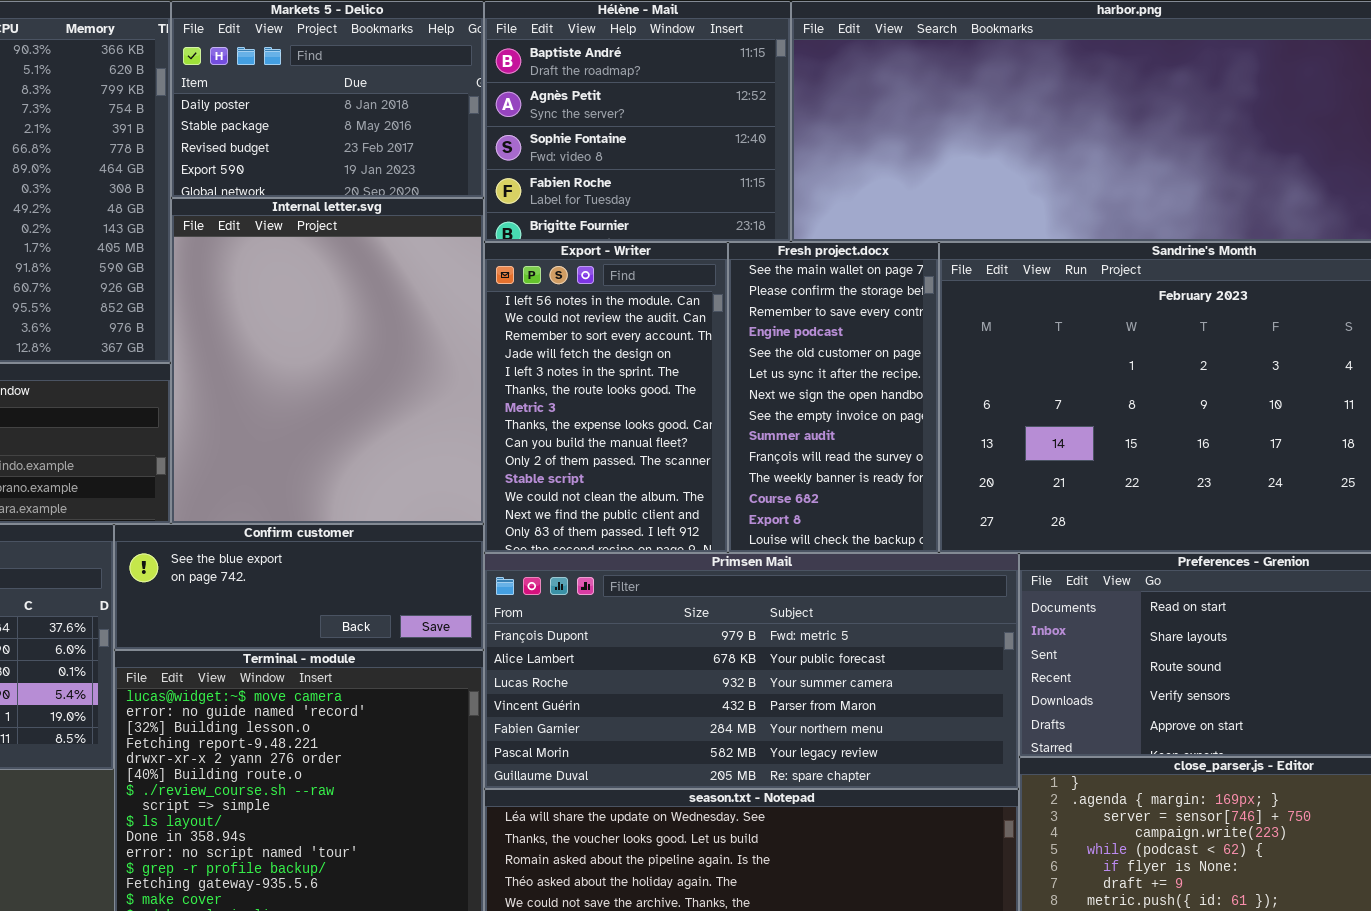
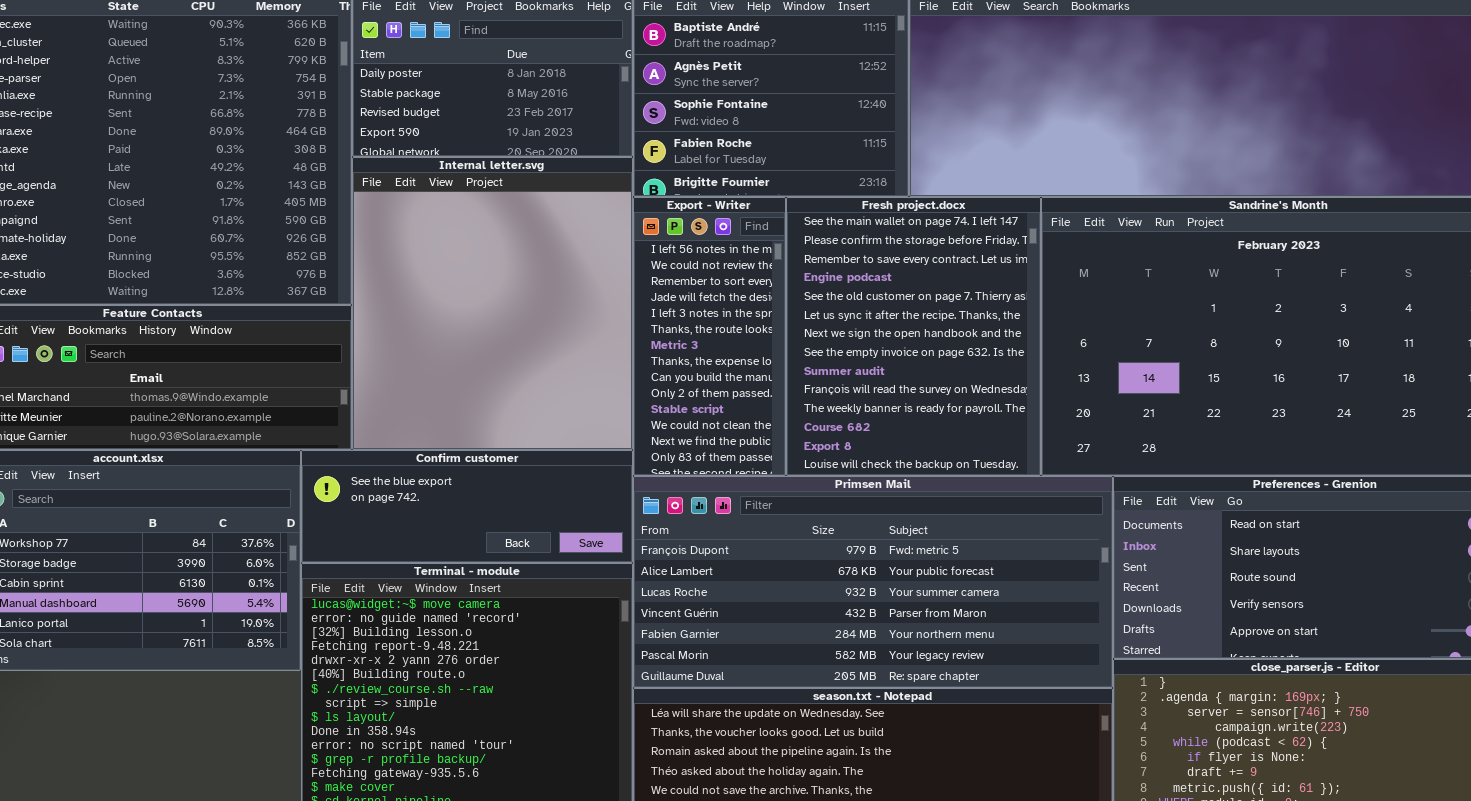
Export - Writer: [484,242,728,553] -> [633,197,786,476], resized
Fresh project.docx: [728,242,939,553] -> [786,197,1041,476], resized

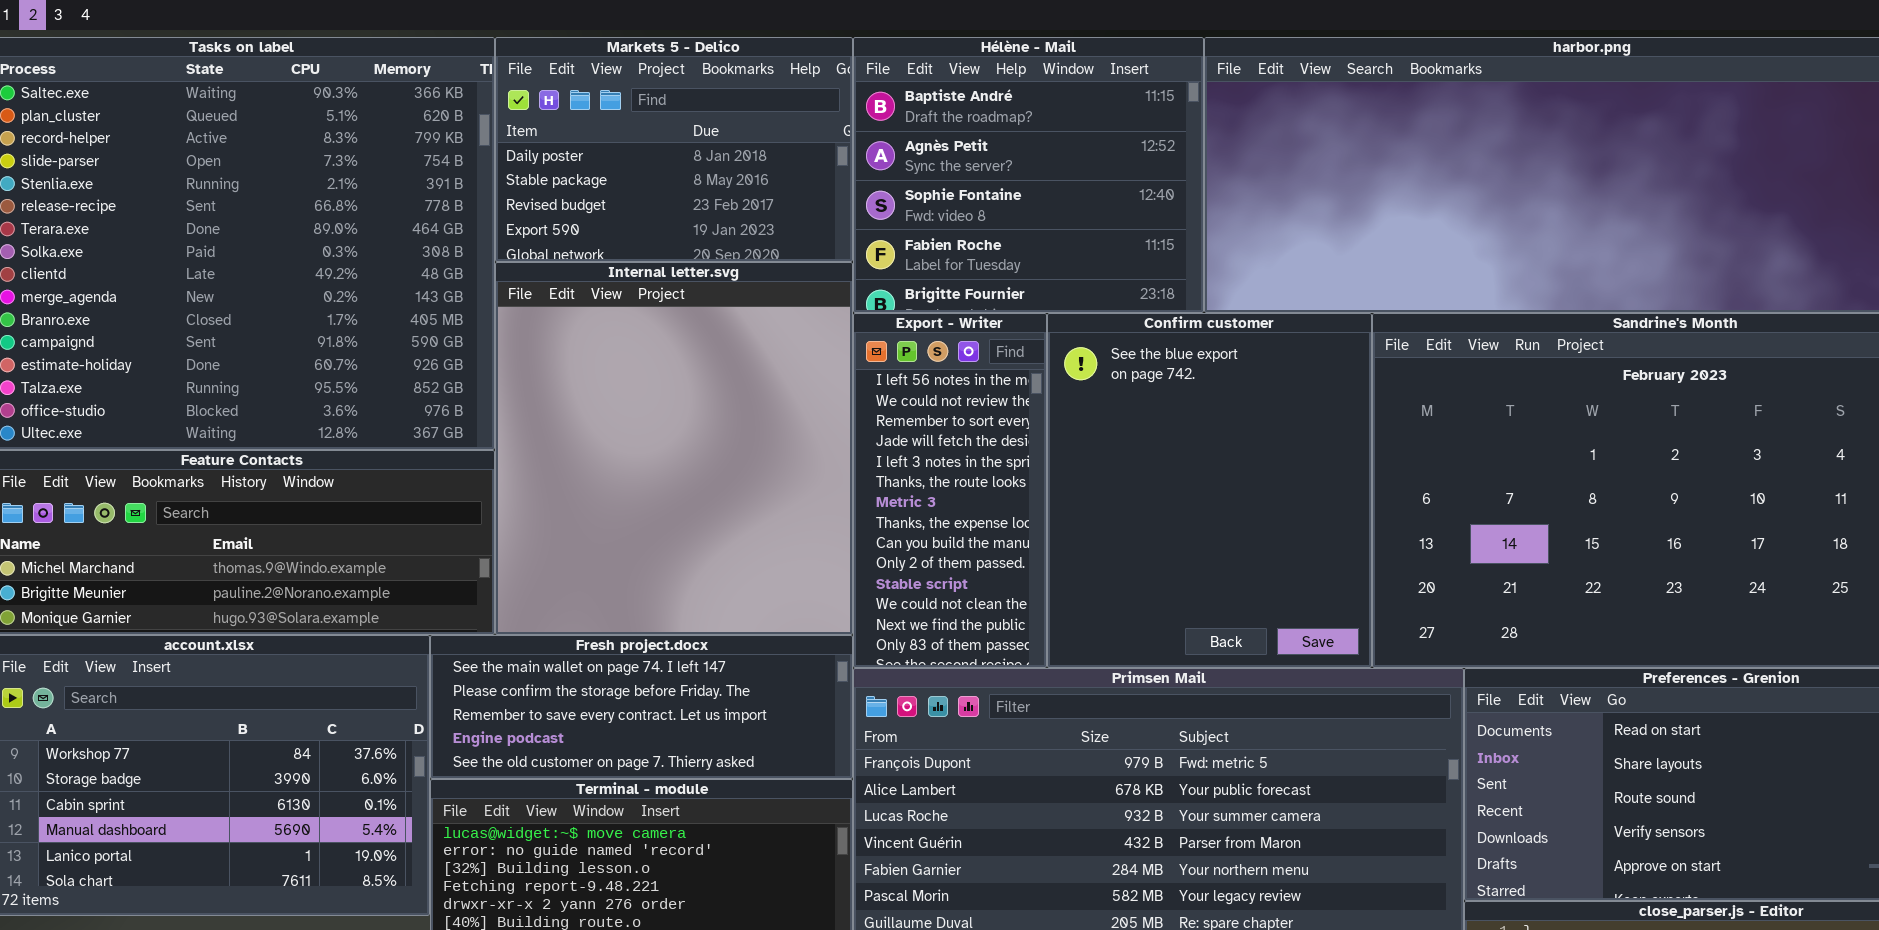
Fresh project.docx: [786,197,1041,476] -> [430,635,853,779], moved, resized
Confirm customer: [301,450,633,563] -> [1047,313,1372,668], moved, resized

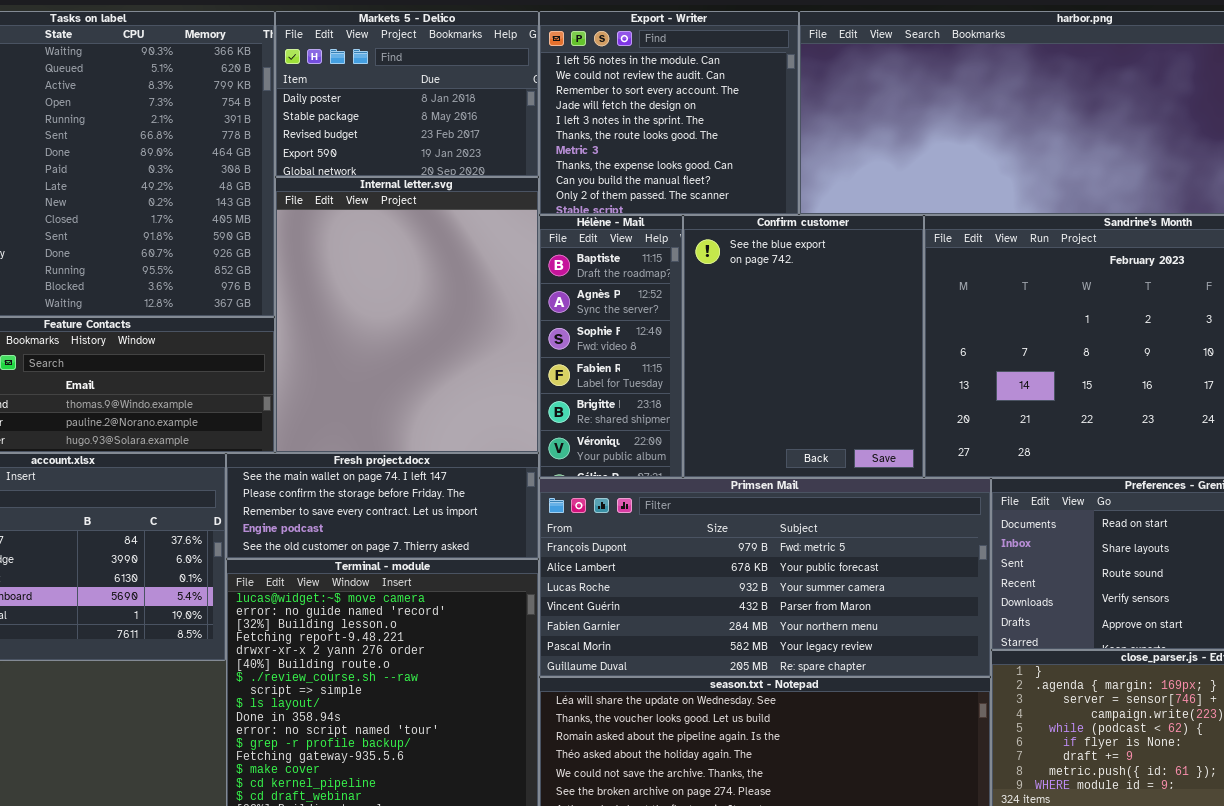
Hélène - Mail: [853,37,1204,313] -> [539,215,683,478], moved, resized
Export - Writer: [853,313,1047,668] -> [539,11,799,215], moved, resized

